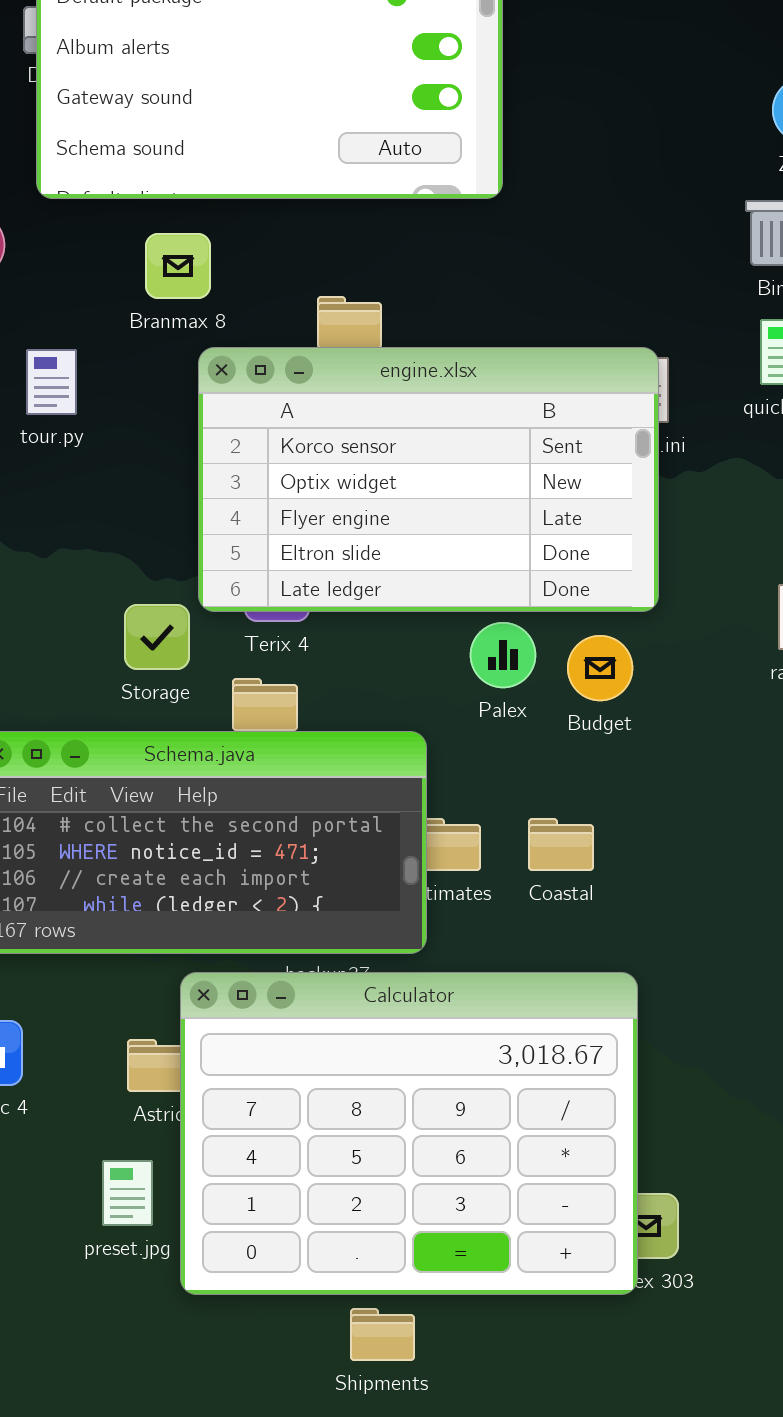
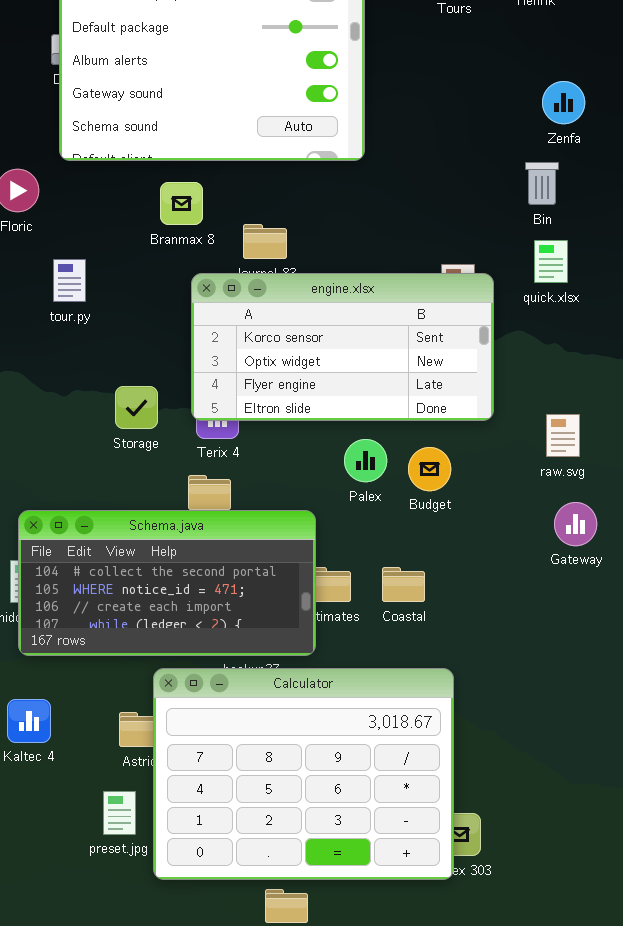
Branmax 8: [145,233,211,299] -> [160,182,203,225], moved
engine.xlsx: [198,347,659,612] -> [191,273,494,421], moved, resized
Storage: [124,604,190,670] -> [115,386,158,429], moved

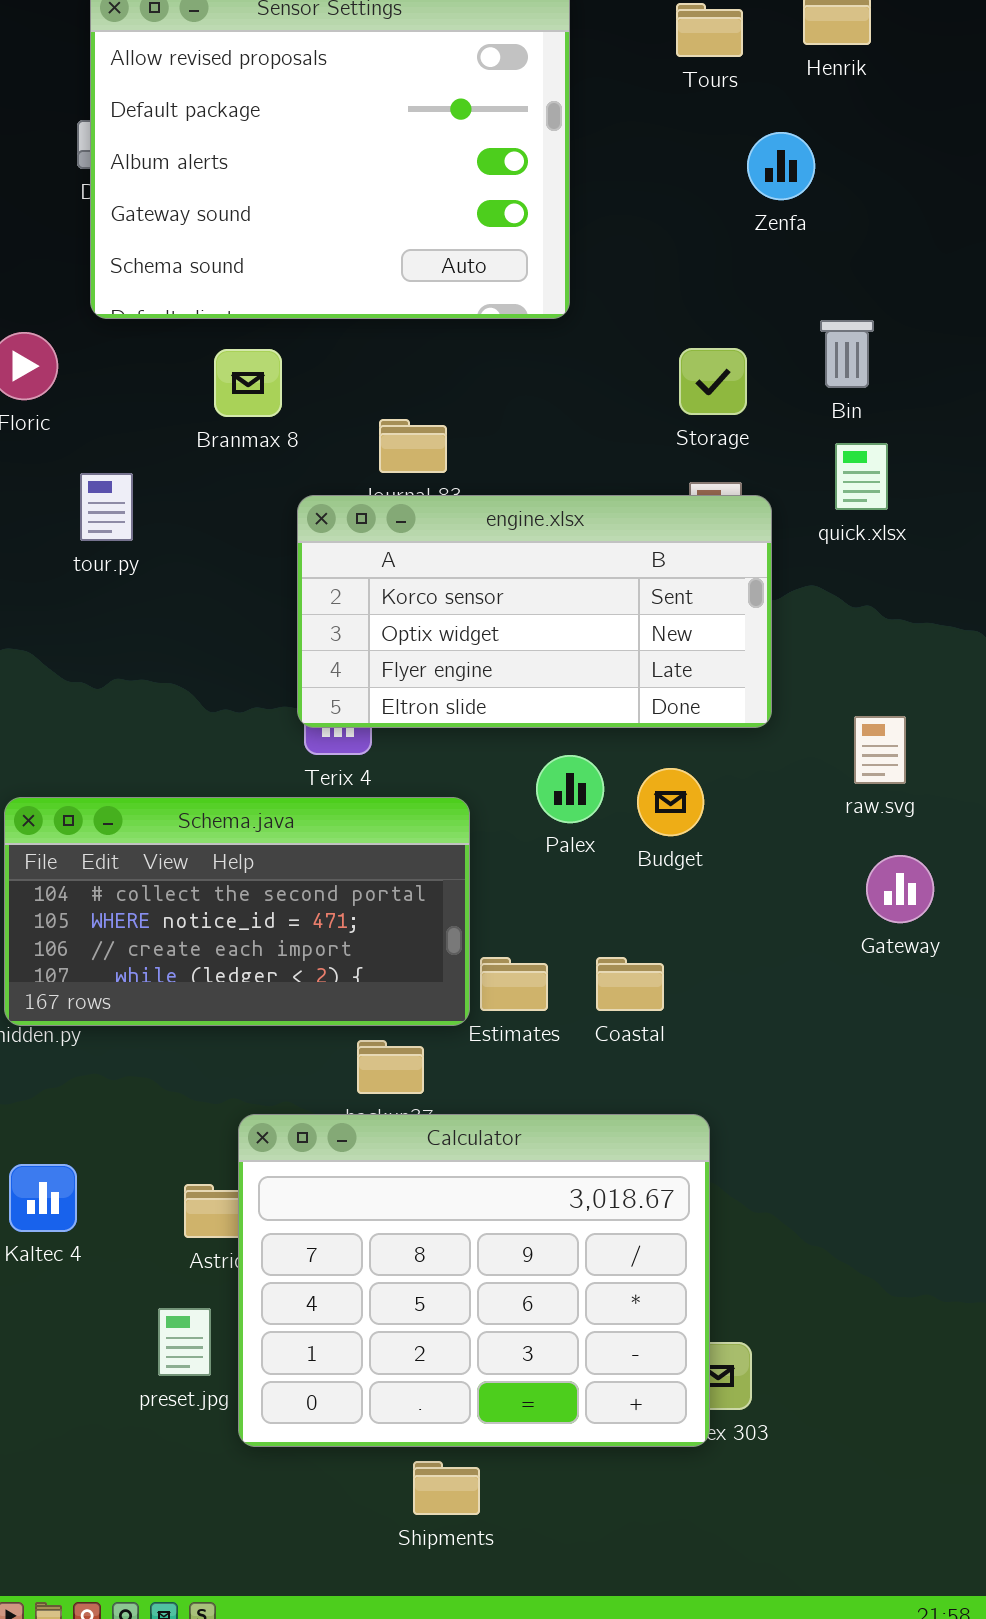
Zenfa: [542,81,585,124] -> [747,132,815,200], moved
Branmax 8: [160,182,203,225] -> [214,349,282,417], moved
Storage: [115,386,158,429] -> [679,348,747,415], moved
Schema.java: [18,510,316,656] -> [4,797,470,1026], moved

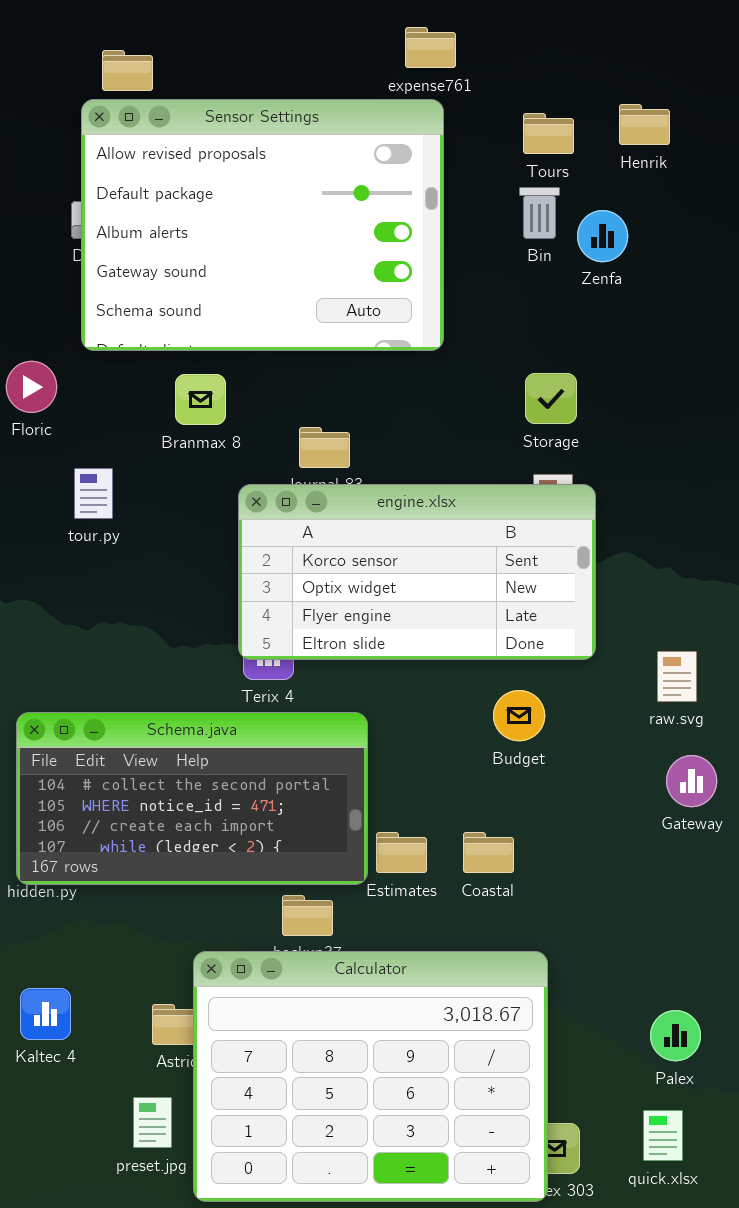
Bin: [820,320,874,388] -> [519,187,560,239], moved
quick.xlsx: [835,443,888,510] -> [643,1110,683,1161], moved
Palex: [536,755,604,823] -> [650,1010,701,1061], moved

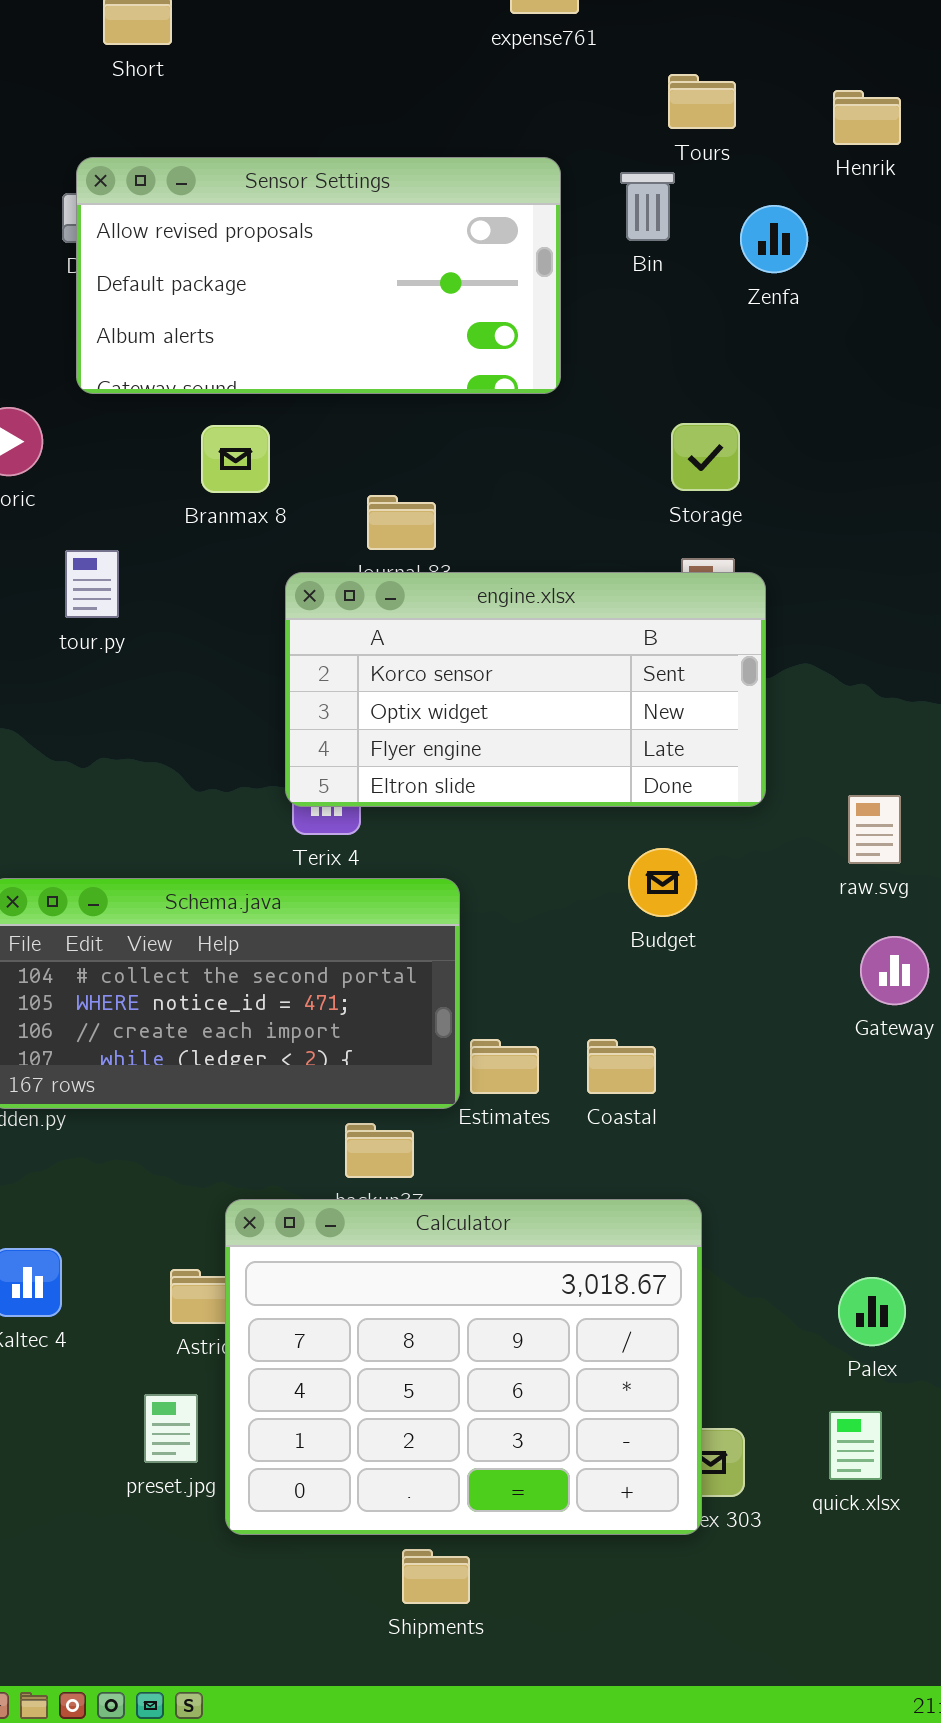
Sensor Settings: [81,99,444,351] -> [76,157,561,394], resized
Henrik: [619,104,670,145] -> [833,90,901,145], moved
Bin: [519,187,560,239] -> [620,172,675,241], moved

